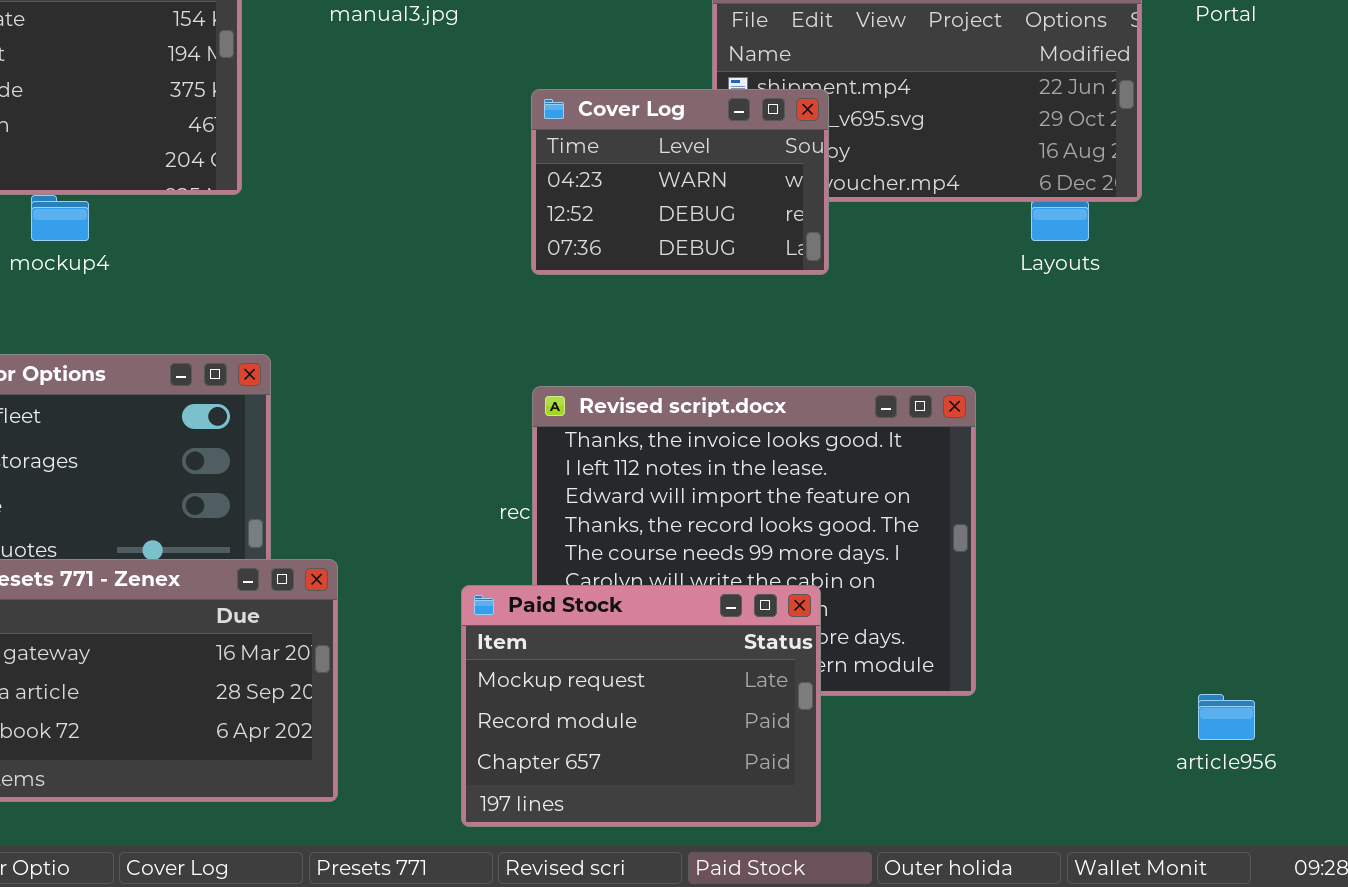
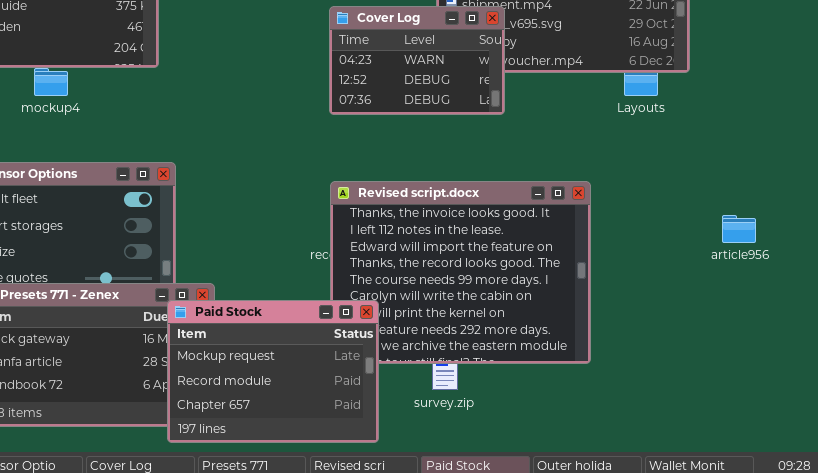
Paid Stock: [461,585,821,827] -> [167,300,379,443], moved
article956: [1198,694,1255,740] -> [722,215,756,243], moved

